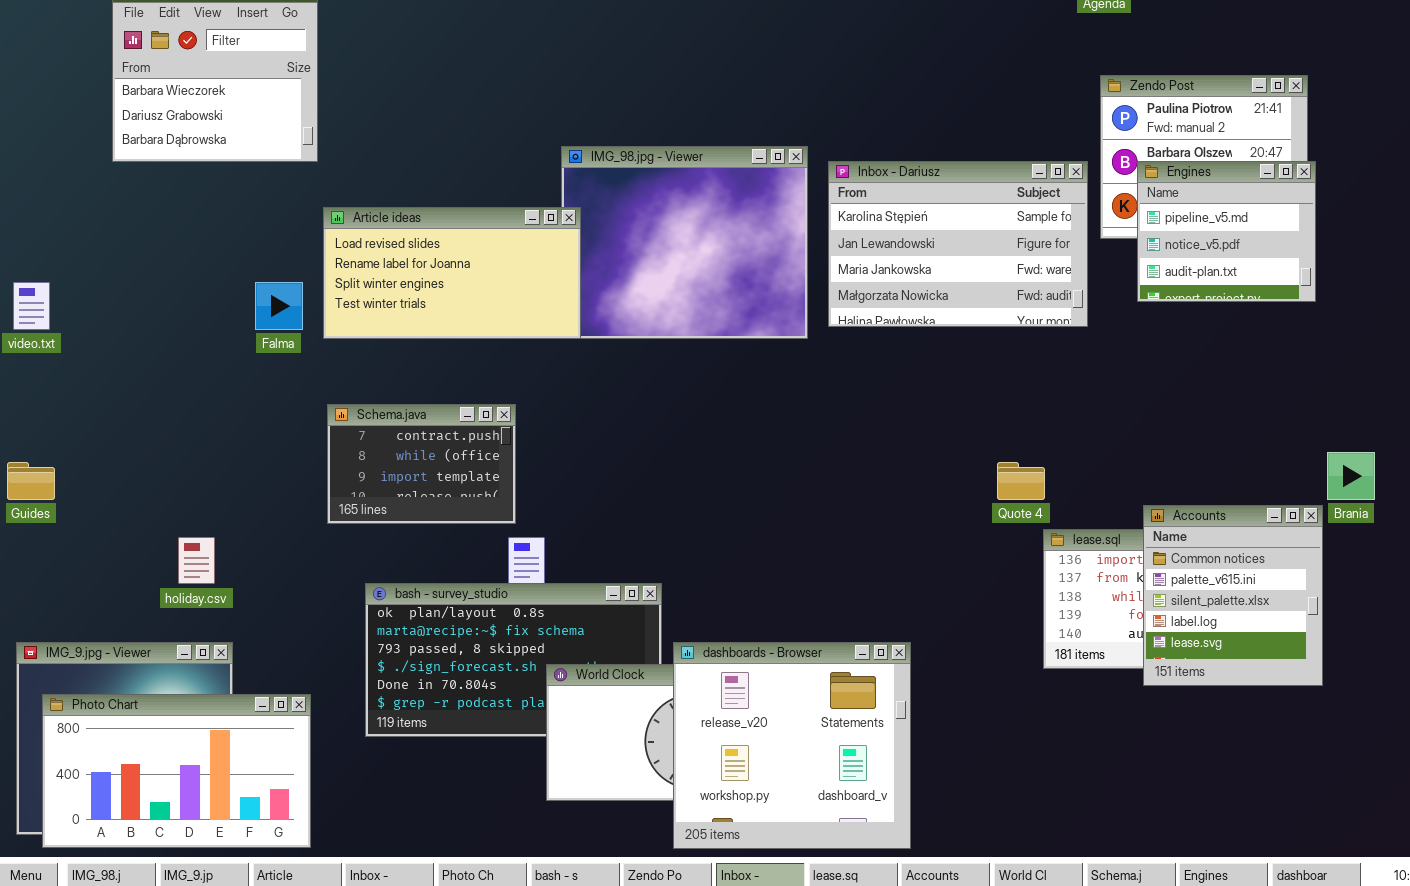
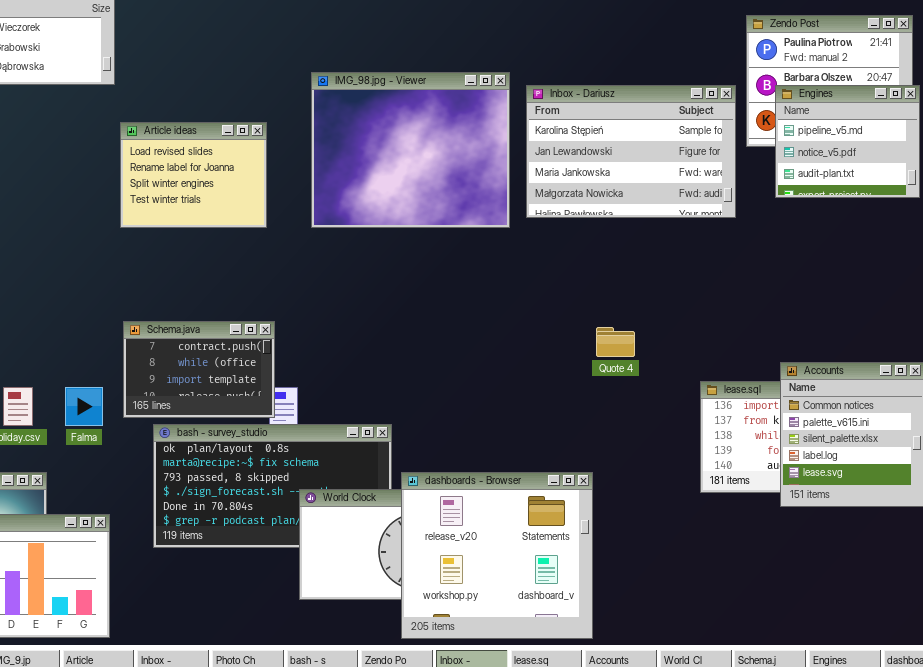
Article ideas: [323,207,581,339] -> [120,122,267,228], resized
Falma: [255,282,303,330] -> [65,387,103,426], moved
Schema.java: [327,404,516,524] -> [123,321,275,418], moved
Quote 4: [997,462,1045,500] -> [596,327,635,357], moved

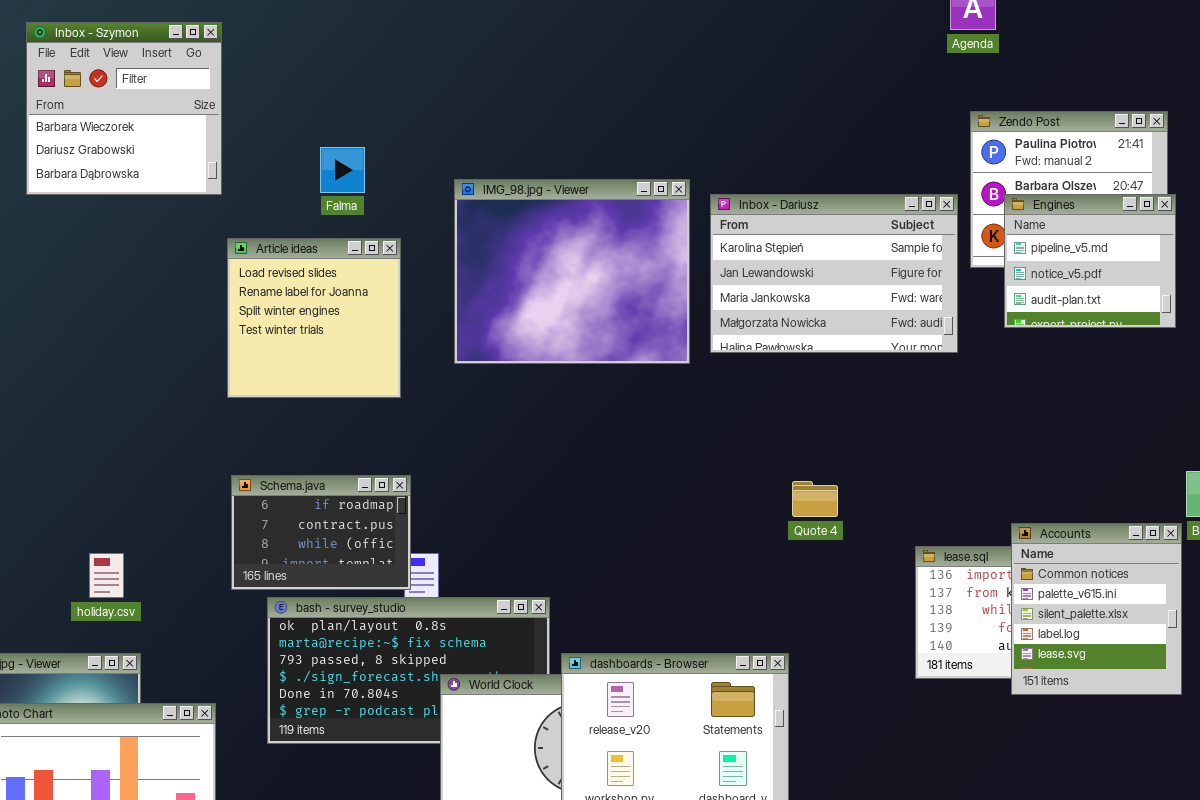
Article ideas: [120,122,267,228] -> [227,238,401,398], resized
Schema.java: [123,321,275,418] -> [231,475,411,590], scrolled up 1 row
Falma: [65,387,103,426] -> [320,147,365,193], moved

